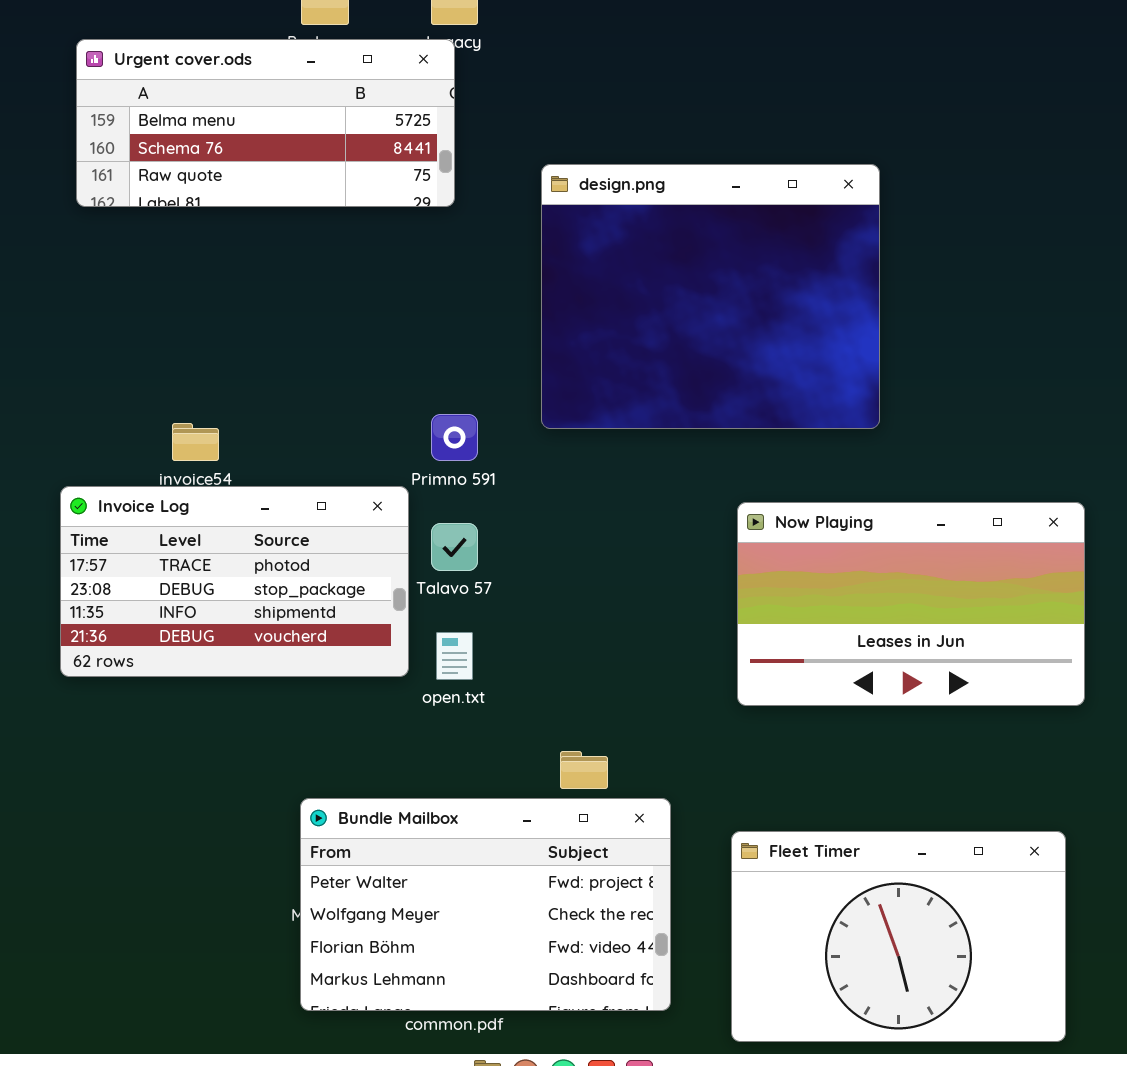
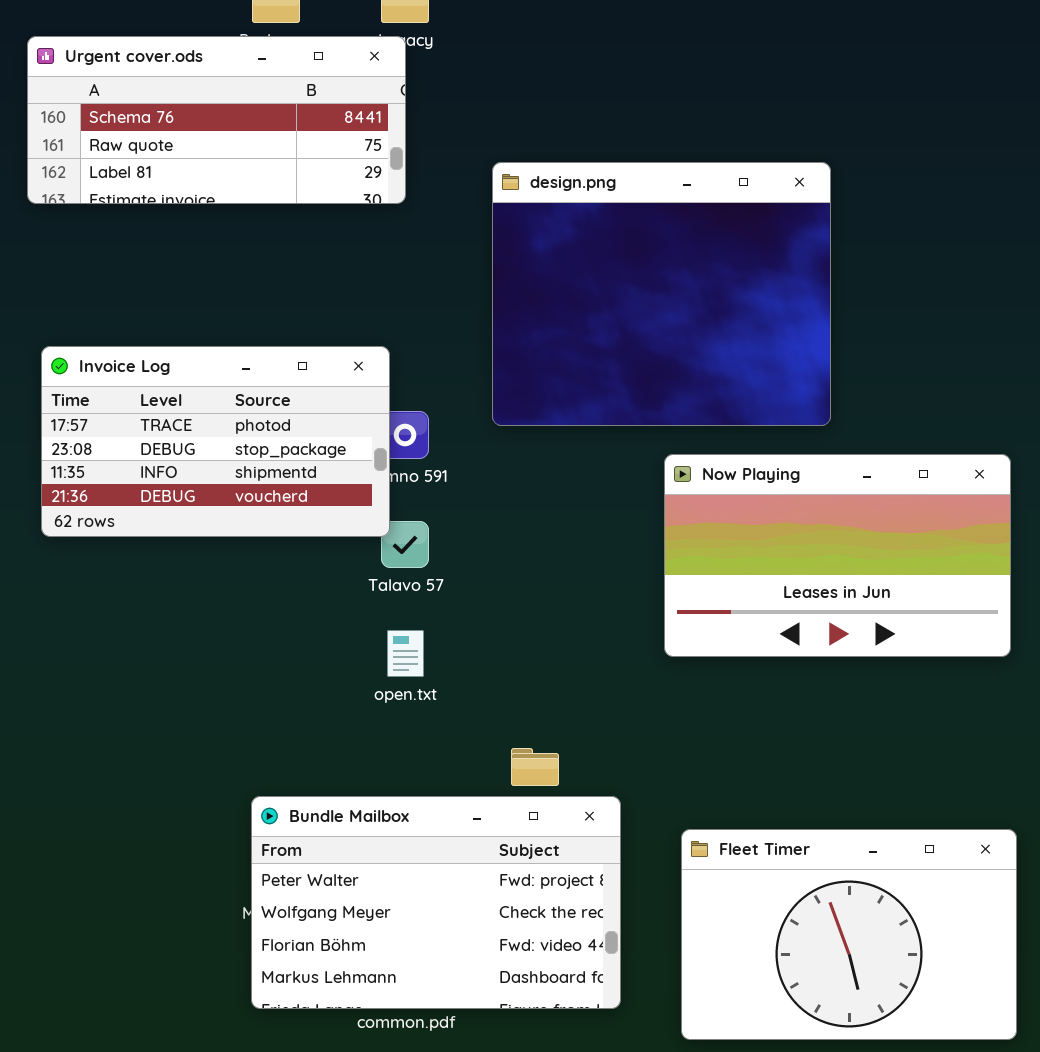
Urgent cover.ods: [76,39,455,207] -> [27,36,406,204], scrolled down 1 row
Invoice Log: [60,486,409,677] -> [41,346,390,537], moved
Now Playing: [737,502,1085,706] -> [664,454,1011,657], moved

